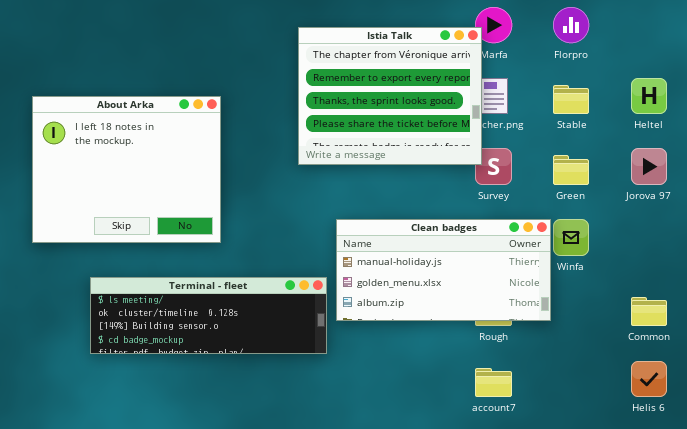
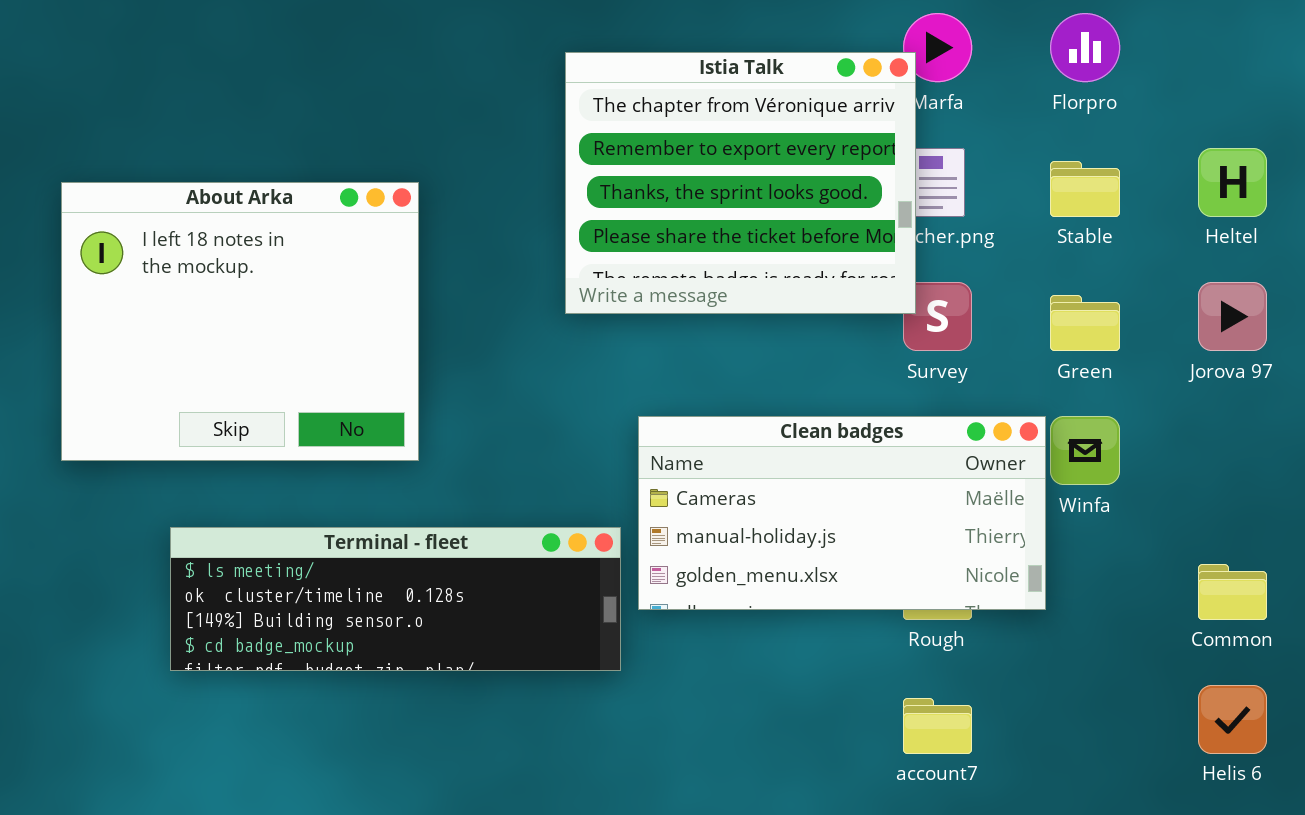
Clean badges: [336,219,551,321] -> [638,416,1046,610], scrolled up 1 row

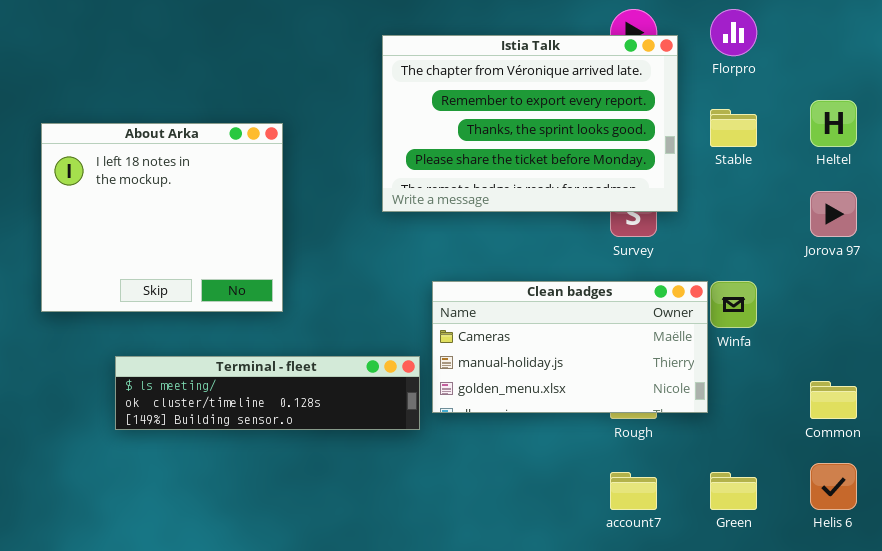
Istia Talk: [565,52,916,314] -> [382,35,678,212], resized
Green: [1050,295,1120,351] -> [710,472,757,510], moved
Terminal - fleet: [170,527,621,671] -> [115,356,420,430], resized

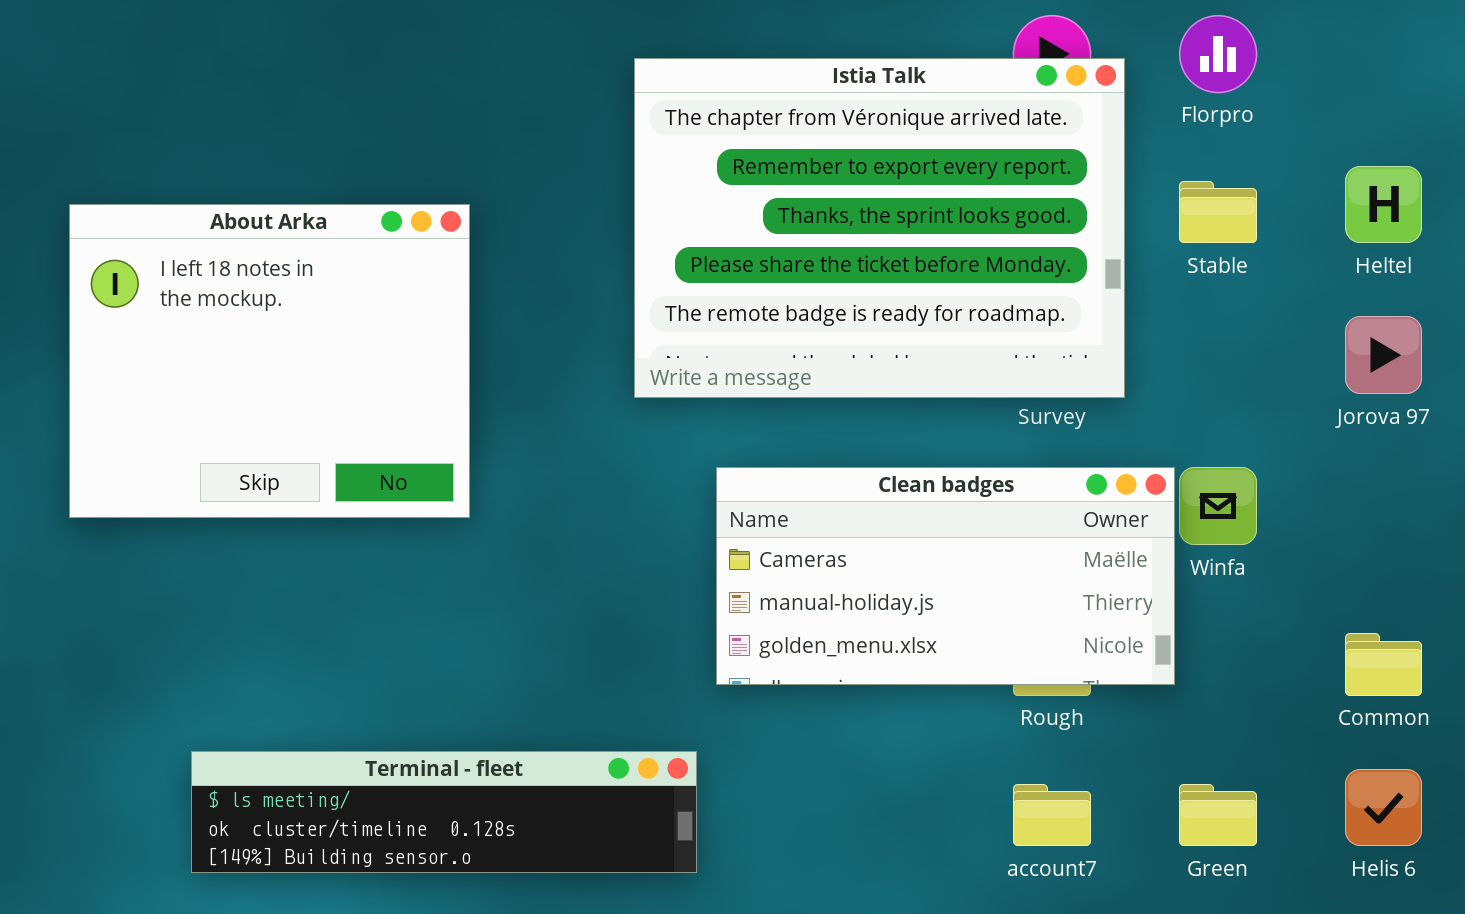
Istia Talk: [382,35,678,212] -> [634,58,1125,398], resized
Terminal - fleet: [115,356,420,430] -> [191,751,697,873], moved

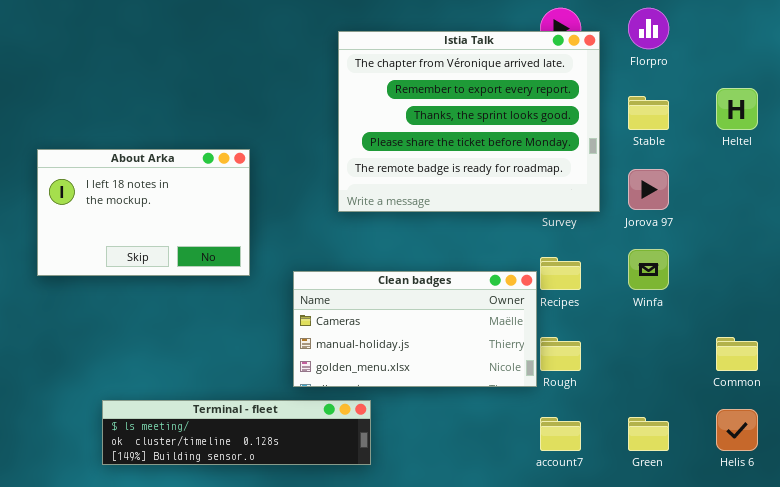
About Arka: [69,204,470,518] -> [37,149,250,276], resized
Jorova 97: [1345,316,1422,394] -> [628,169,669,210], moved
Clean badges: [716,467,1175,685] -> [293,271,537,387], moved

